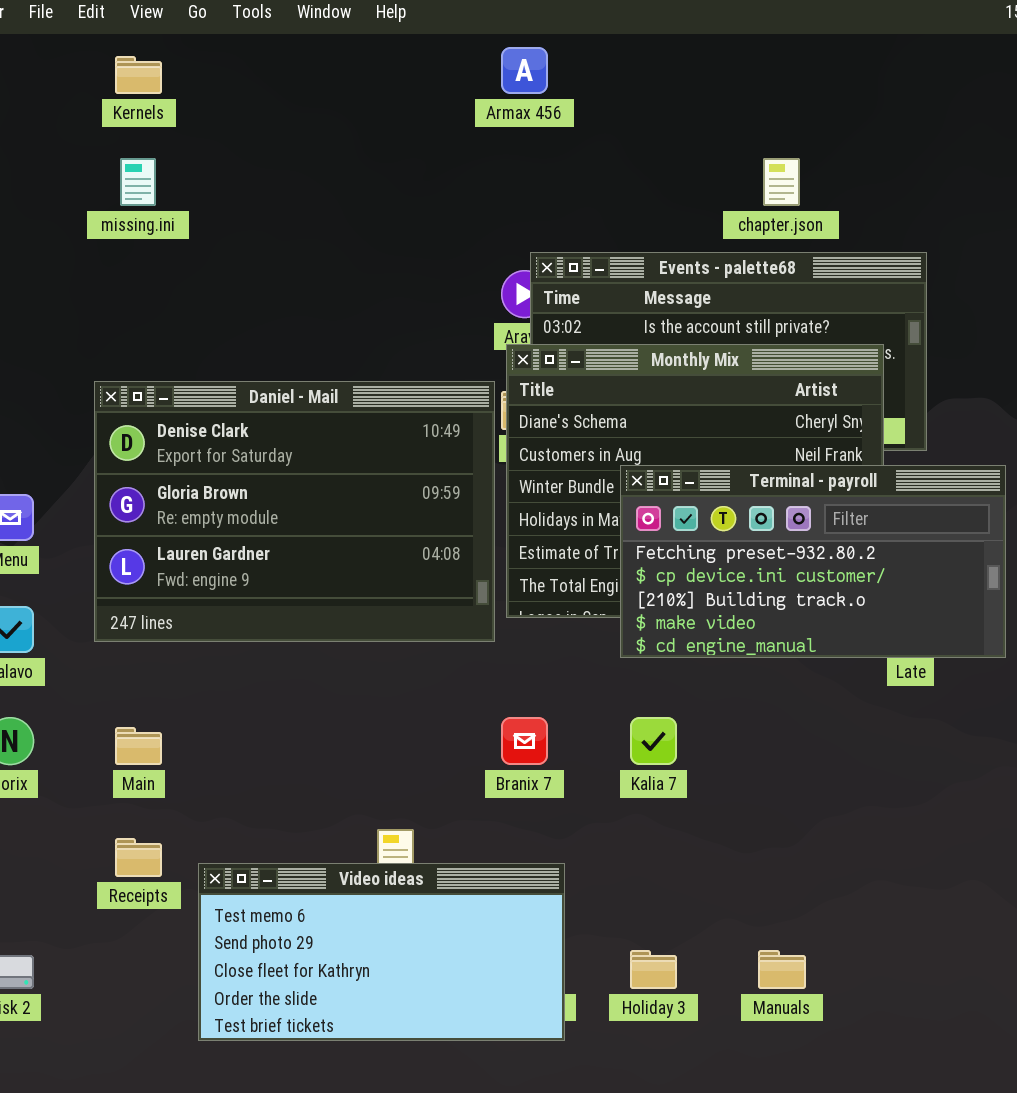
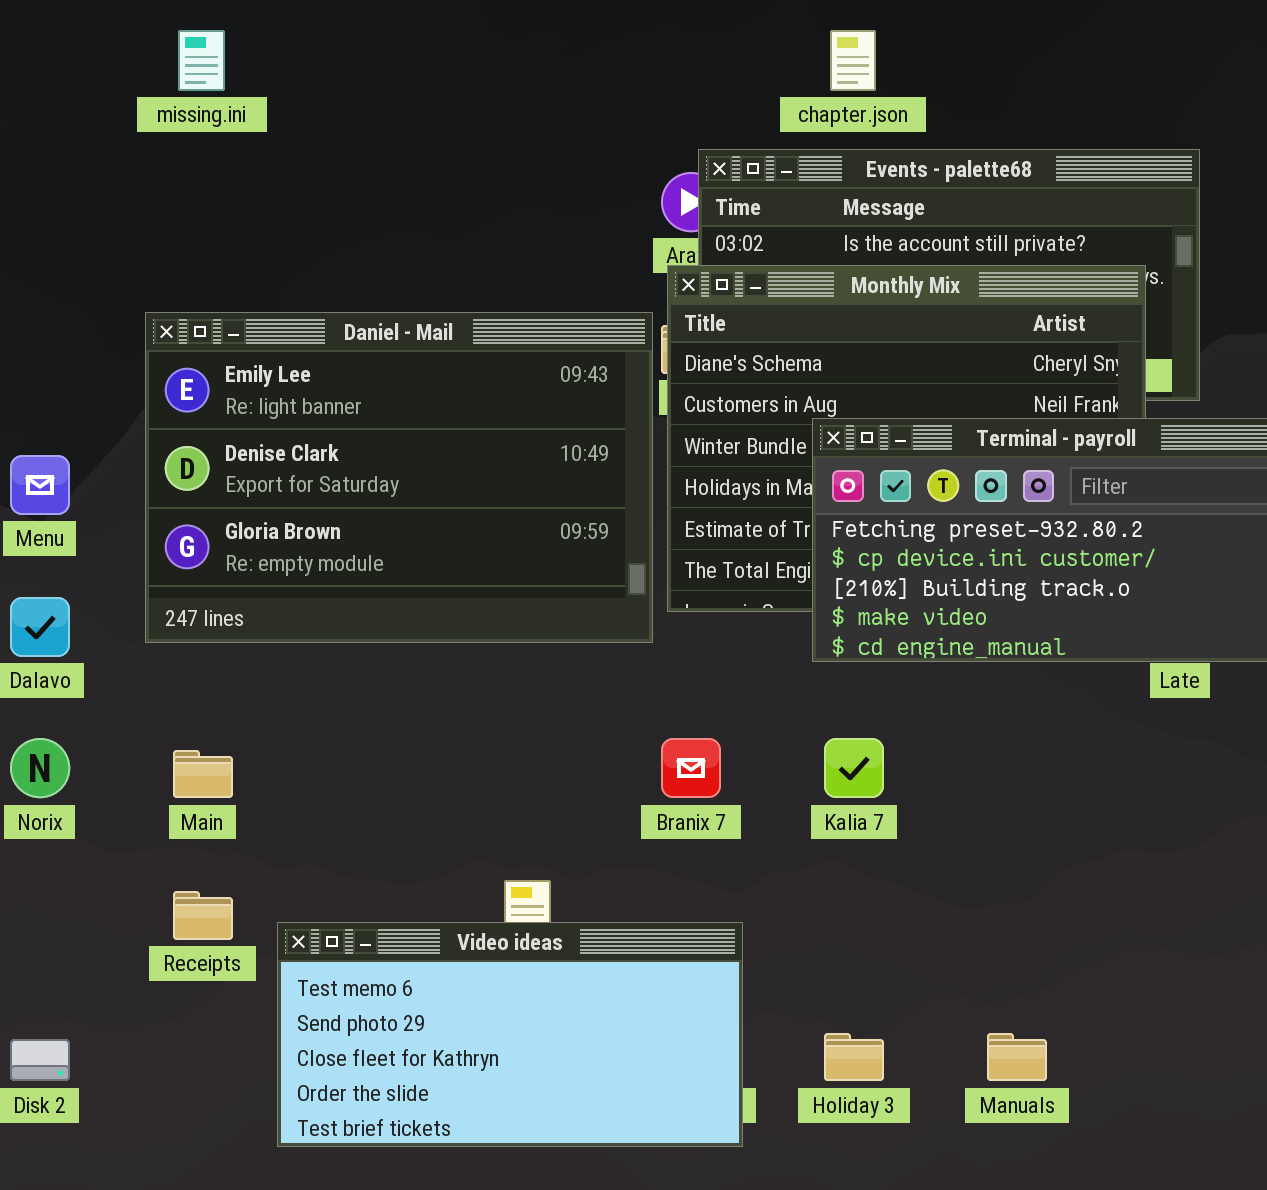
chapter.json: [763,158,800,206] -> [830,30,876,91], moved
Daniel - Mail: [94,381,495,642] -> [145,312,653,643], scrolled up 1 row

